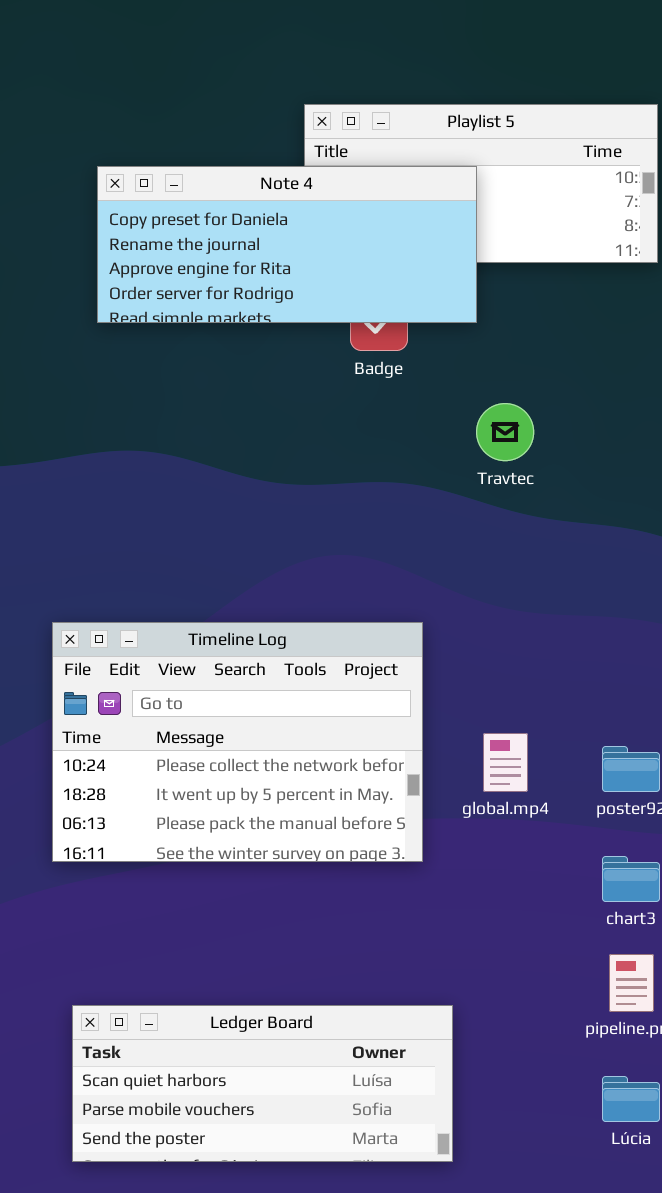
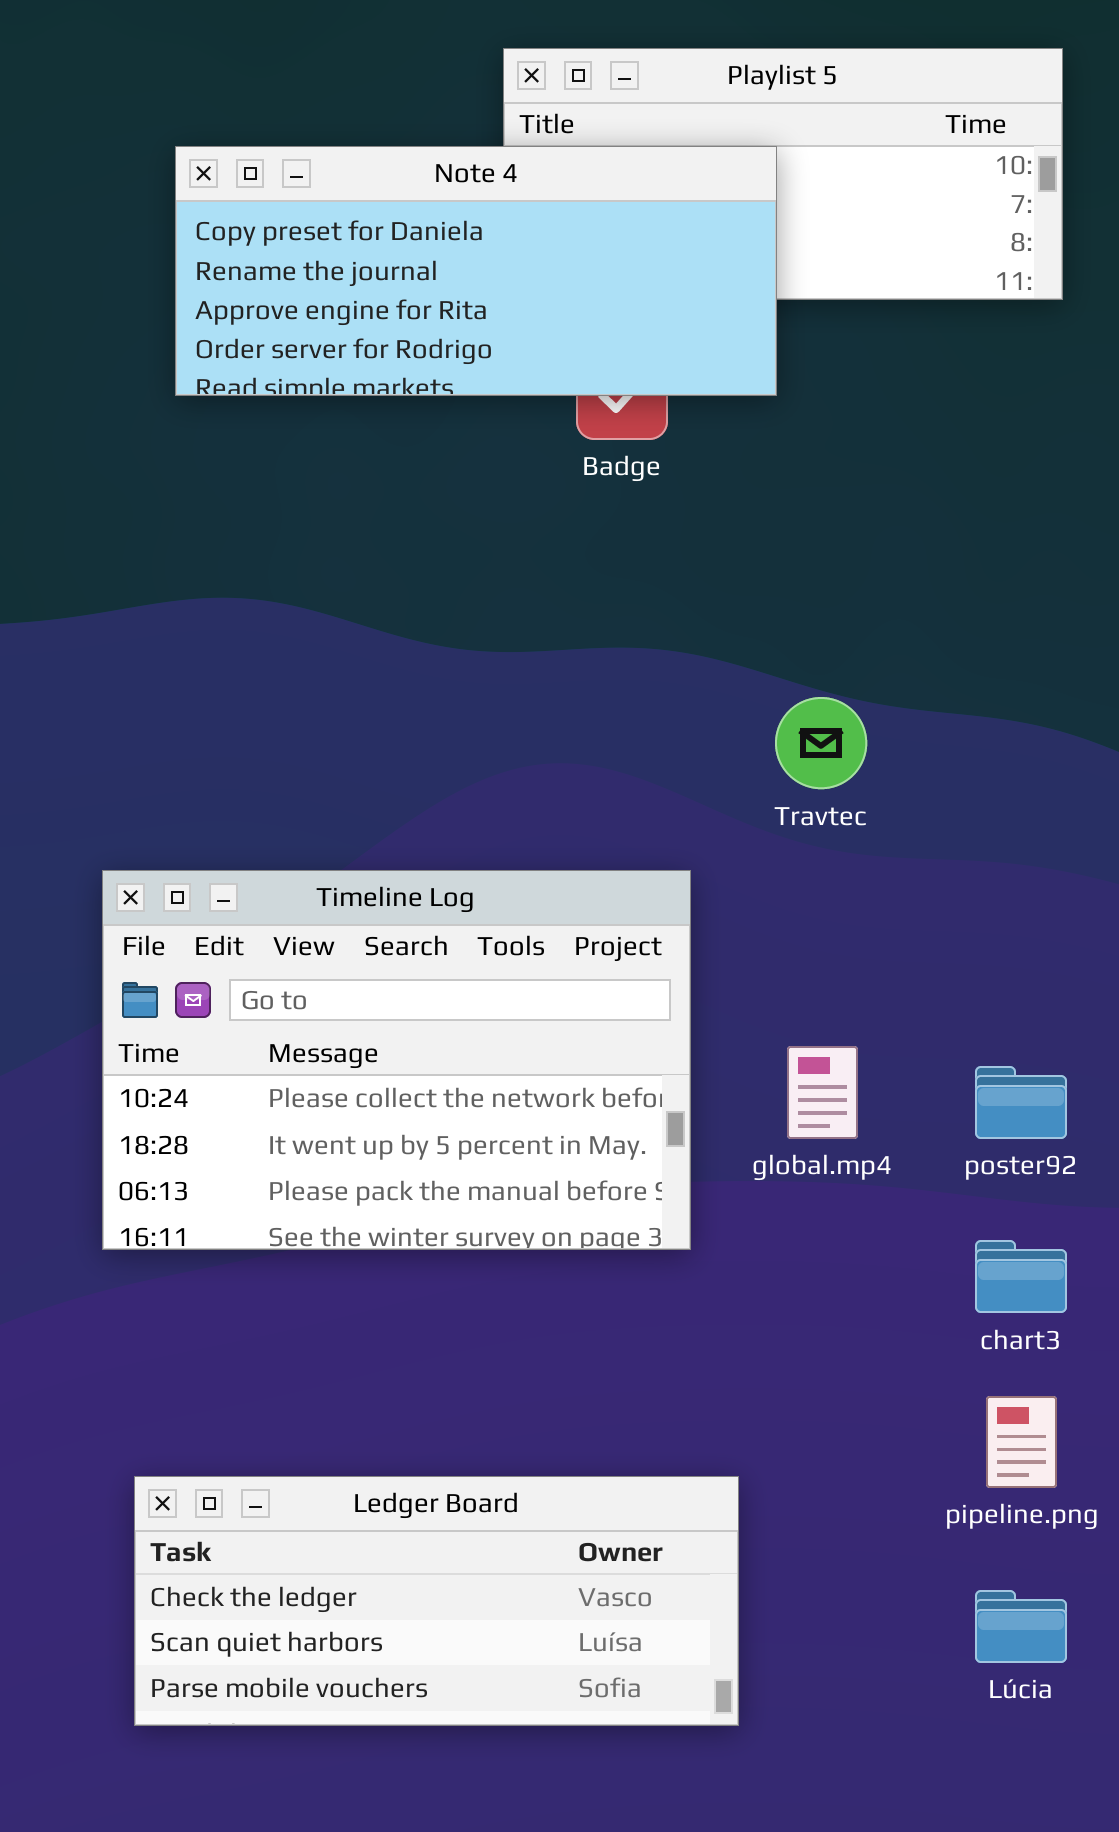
Travtec: [476,403,534,461] -> [775,697,867,789], moved
Ledger Board: [72,1005,453,1162] -> [134,1476,739,1726], scrolled up 1 row

